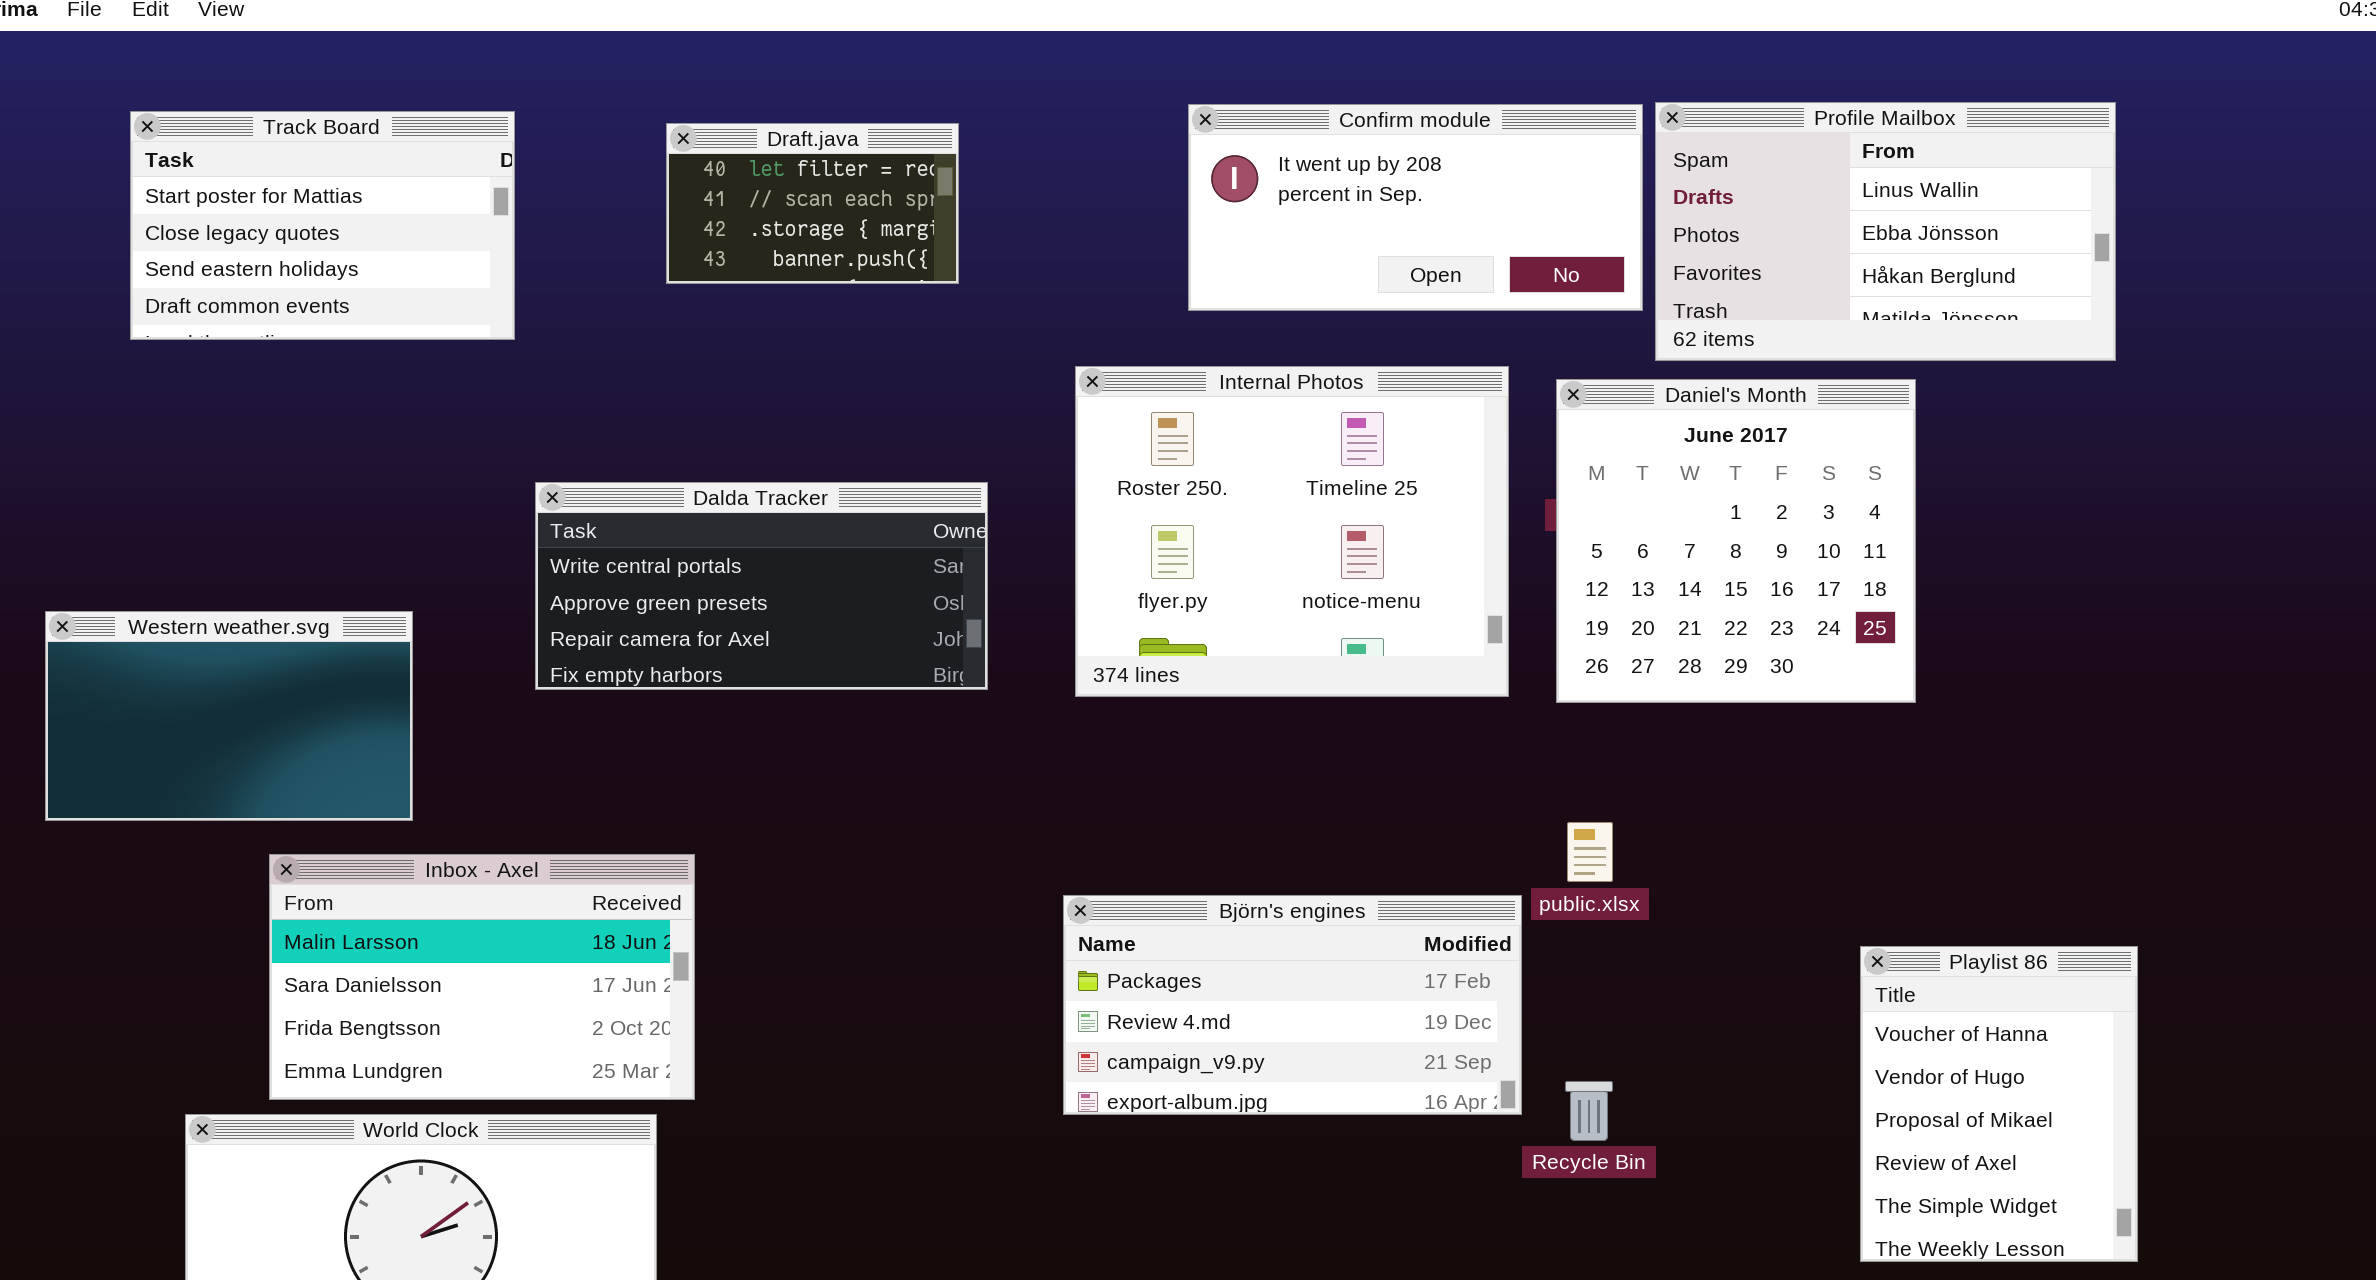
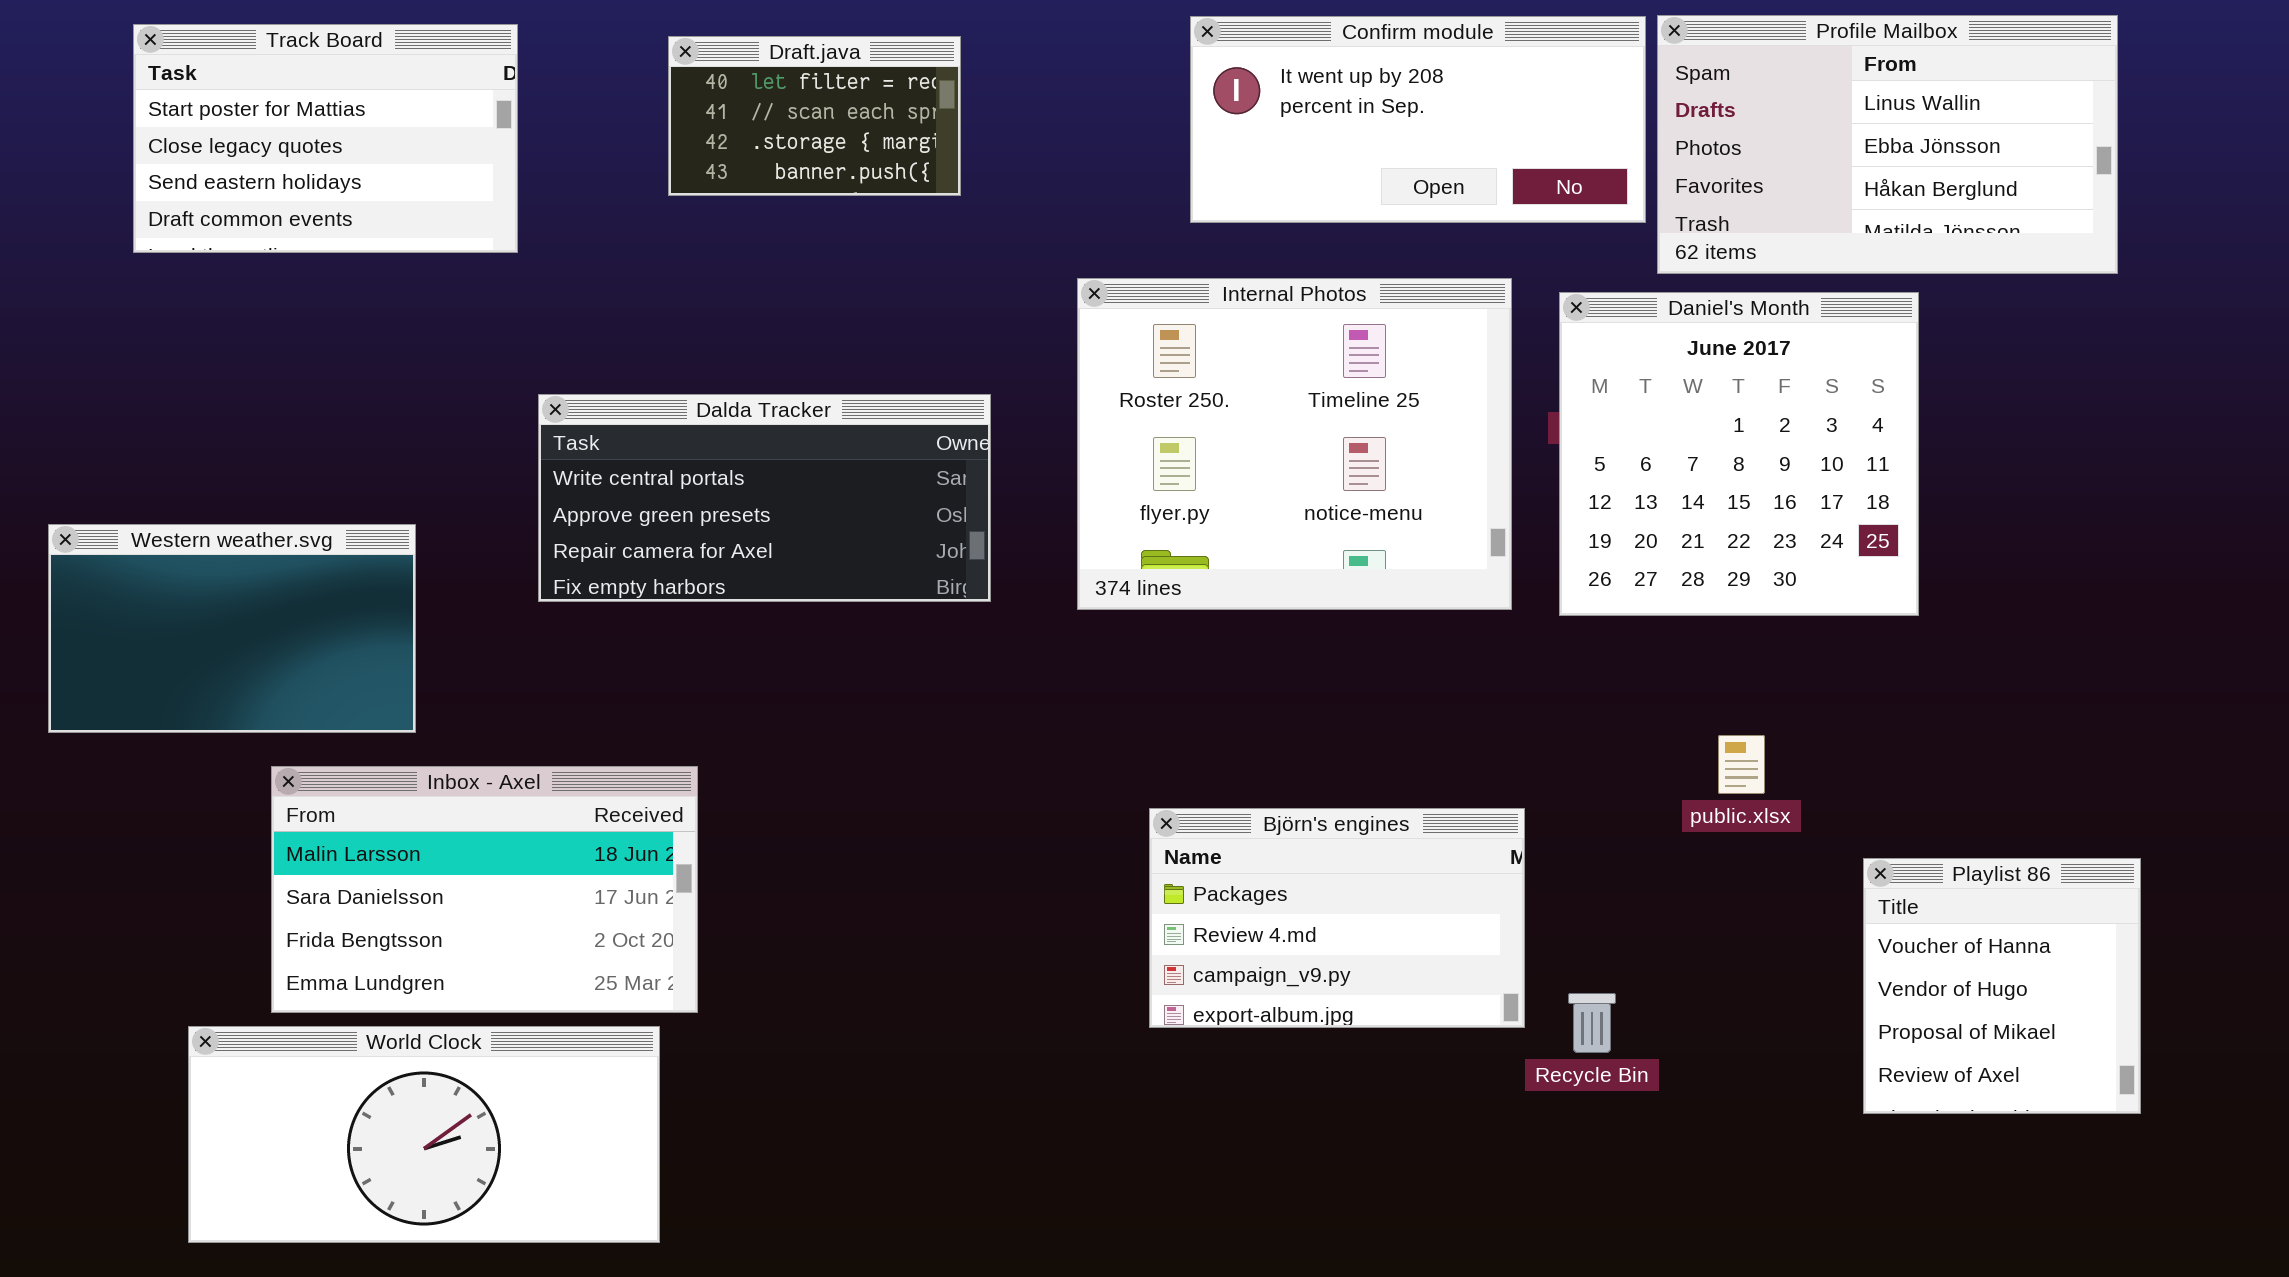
public.xlsx: [1567,822,1613,882] -> [1718,735,1765,794], moved
Björn's engines: [1063,895,1522,1115] -> [1149,808,1525,1028], resized
Playlist 86: [1860,946,2138,1262] -> [1863,858,2141,1114], resized

